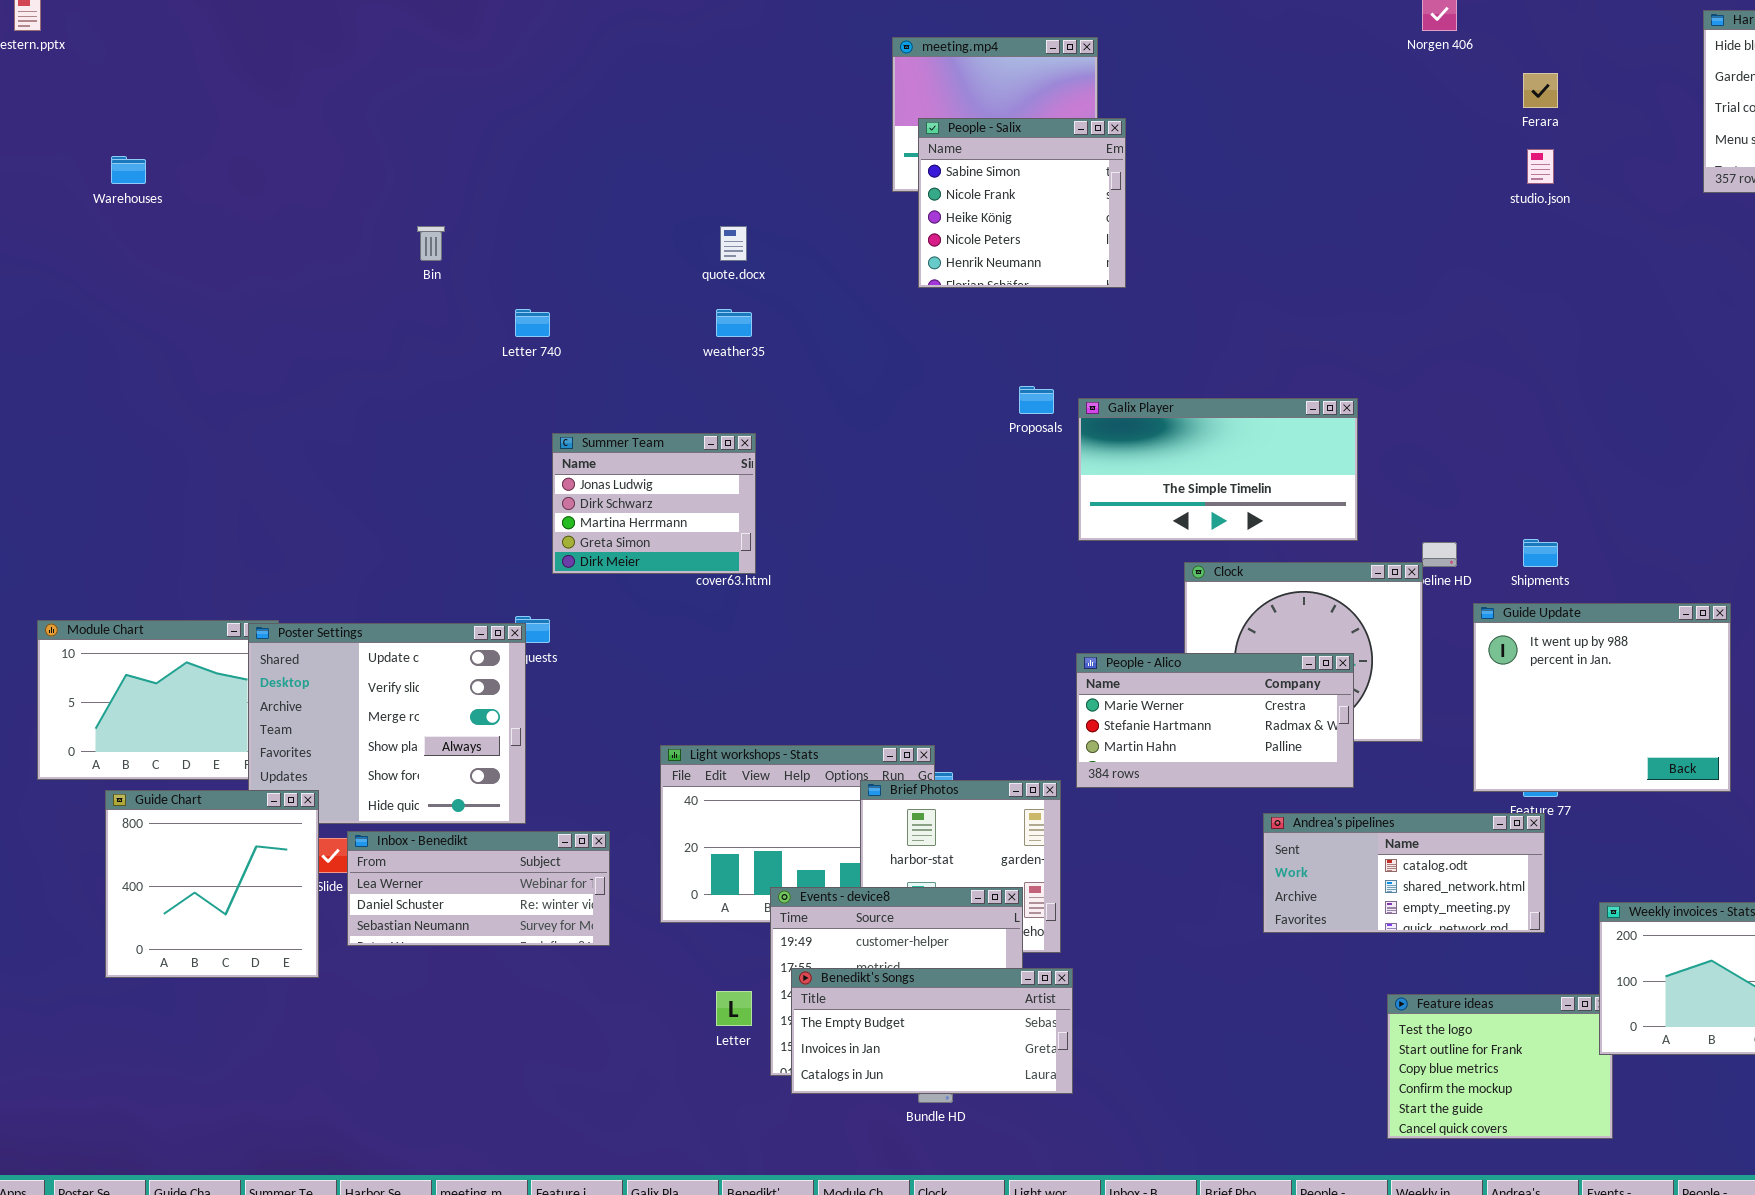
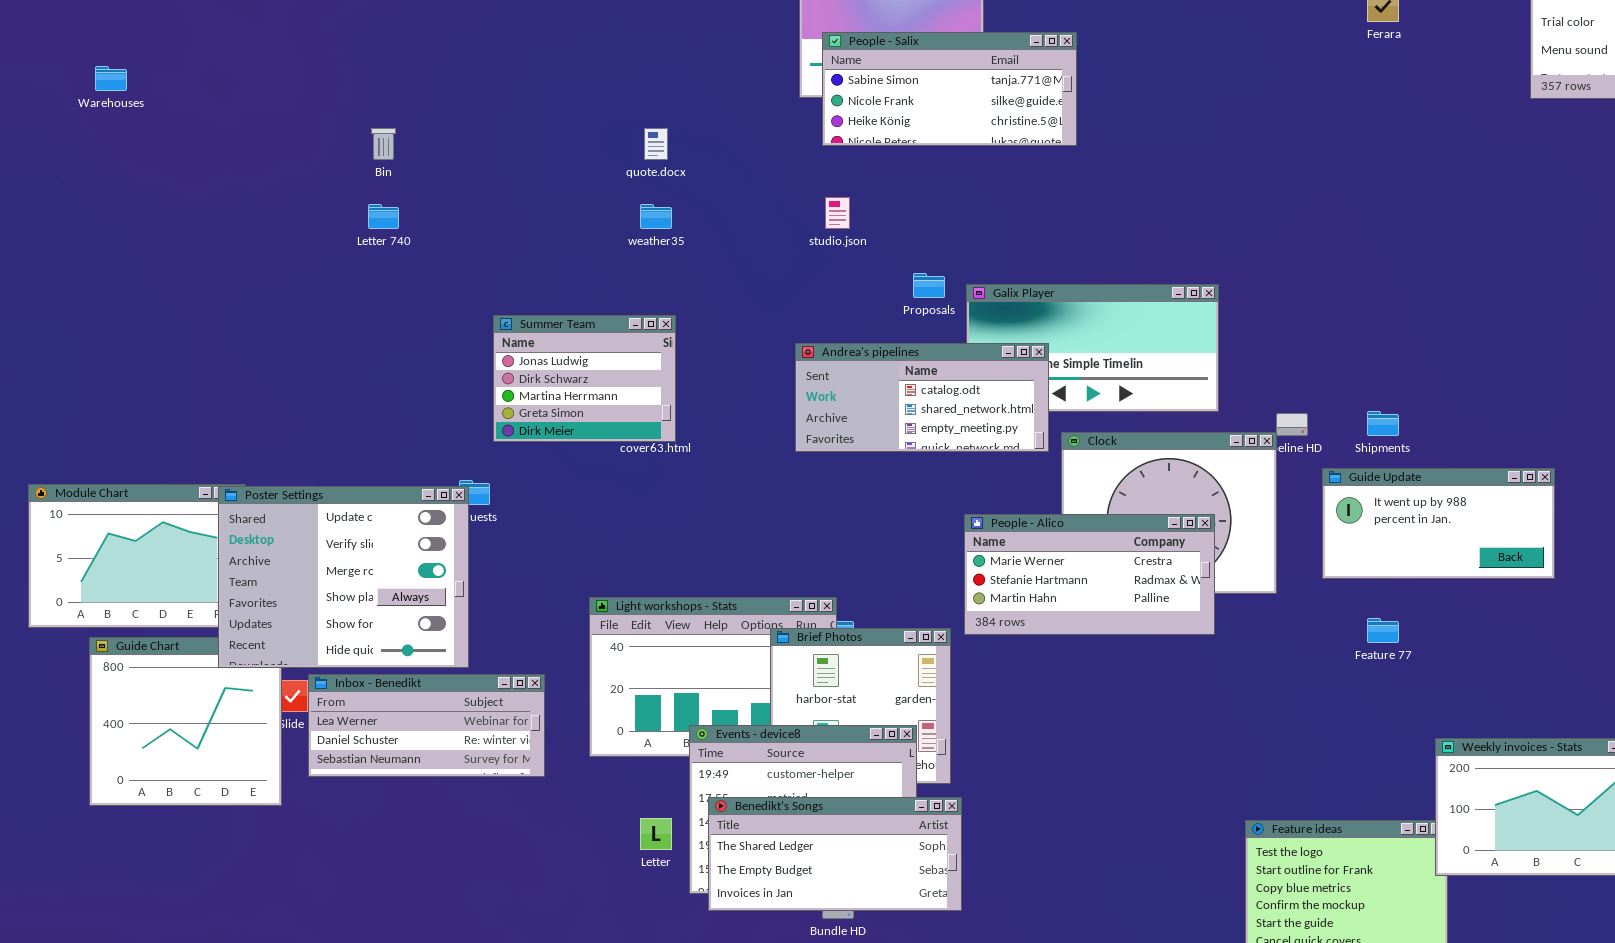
People - Salix: [918,118,1126,288] -> [822,32,1077,146], resized
studio.json: [1527,149,1554,184] -> [825,197,850,229], moved
Letter 740: [515,309,550,337] -> [368,204,399,229], moved
Guide Update: [1473,603,1731,792] -> [1322,468,1555,579], resized
Poster Settings: [248,623,526,824] -> [218,486,469,668], raised
Andrea's pipelines: [1263,813,1545,933] -> [795,343,1049,452], moved
Benedikt's Songs: [791,968,1073,1094] -> [708,797,962,911], scrolled up 1 row

